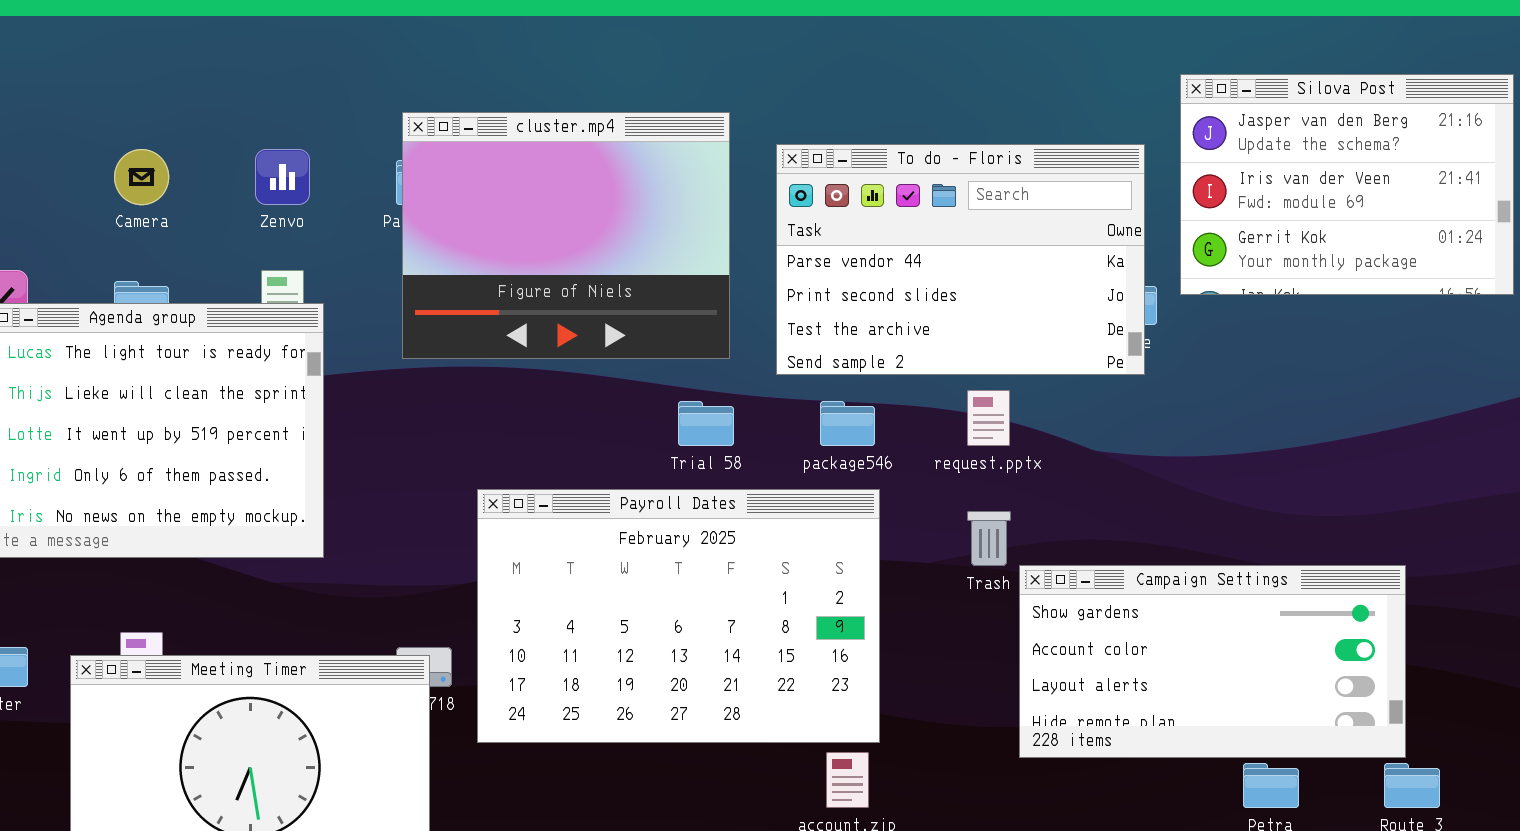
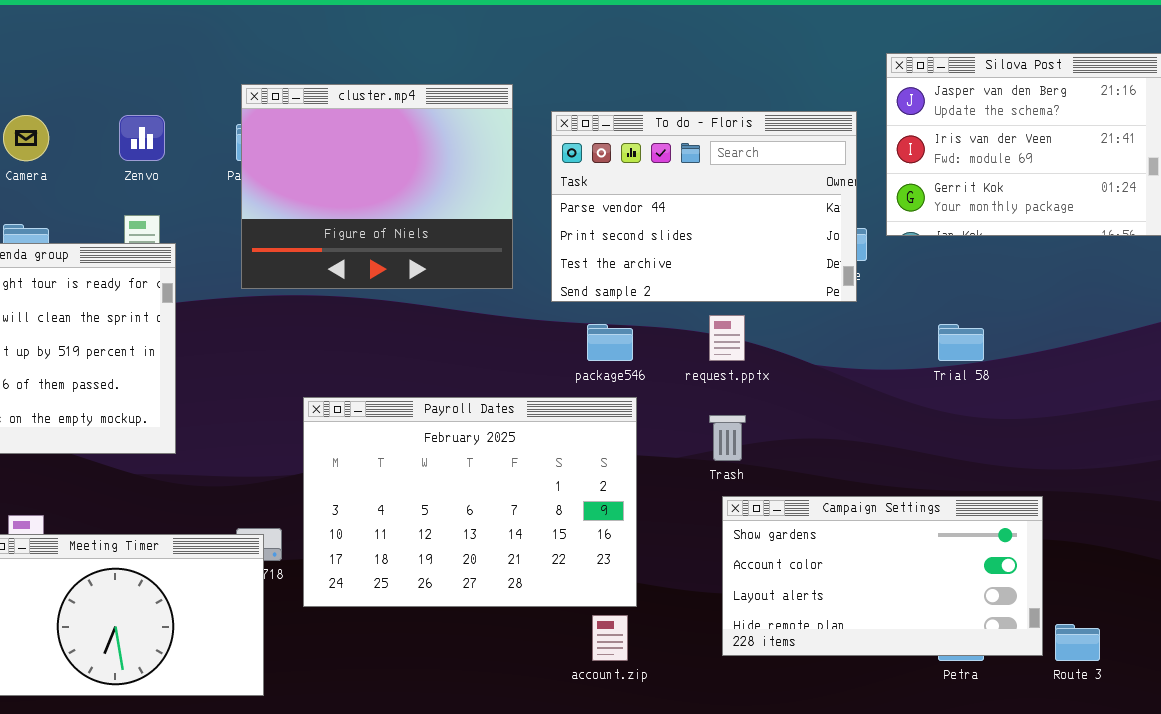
Trial 58: [678,401,734,446] -> [938,324,984,361], moved
Campaign Settings: [1019,565,1406,758] -> [722,496,1043,656], moved

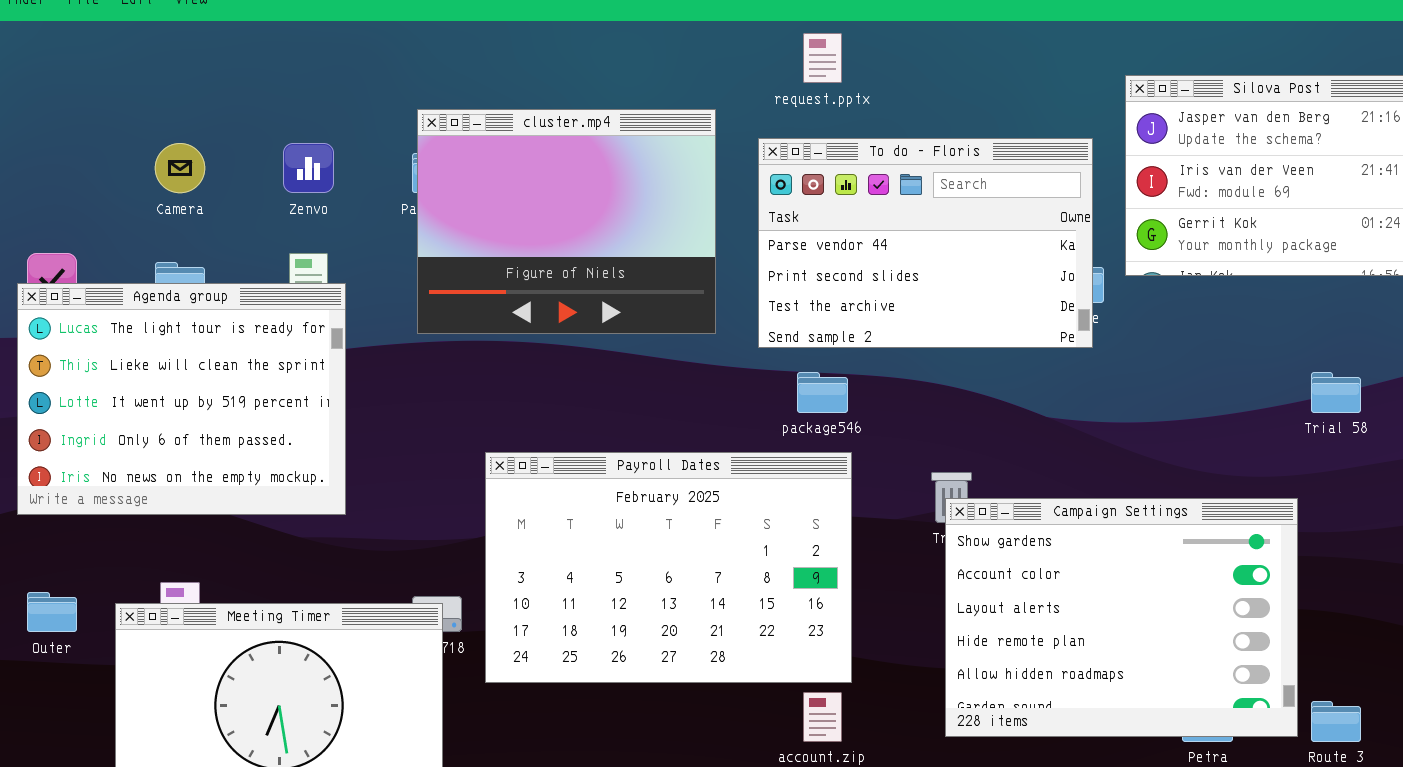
request.pptx: [709,315,745,361] -> [803,33,842,83], moved
Trial 58: [938,324,984,361] -> [1311,372,1361,413], moved
Campaign Settings: [722,496,1043,656] -> [945,498,1298,737], resized

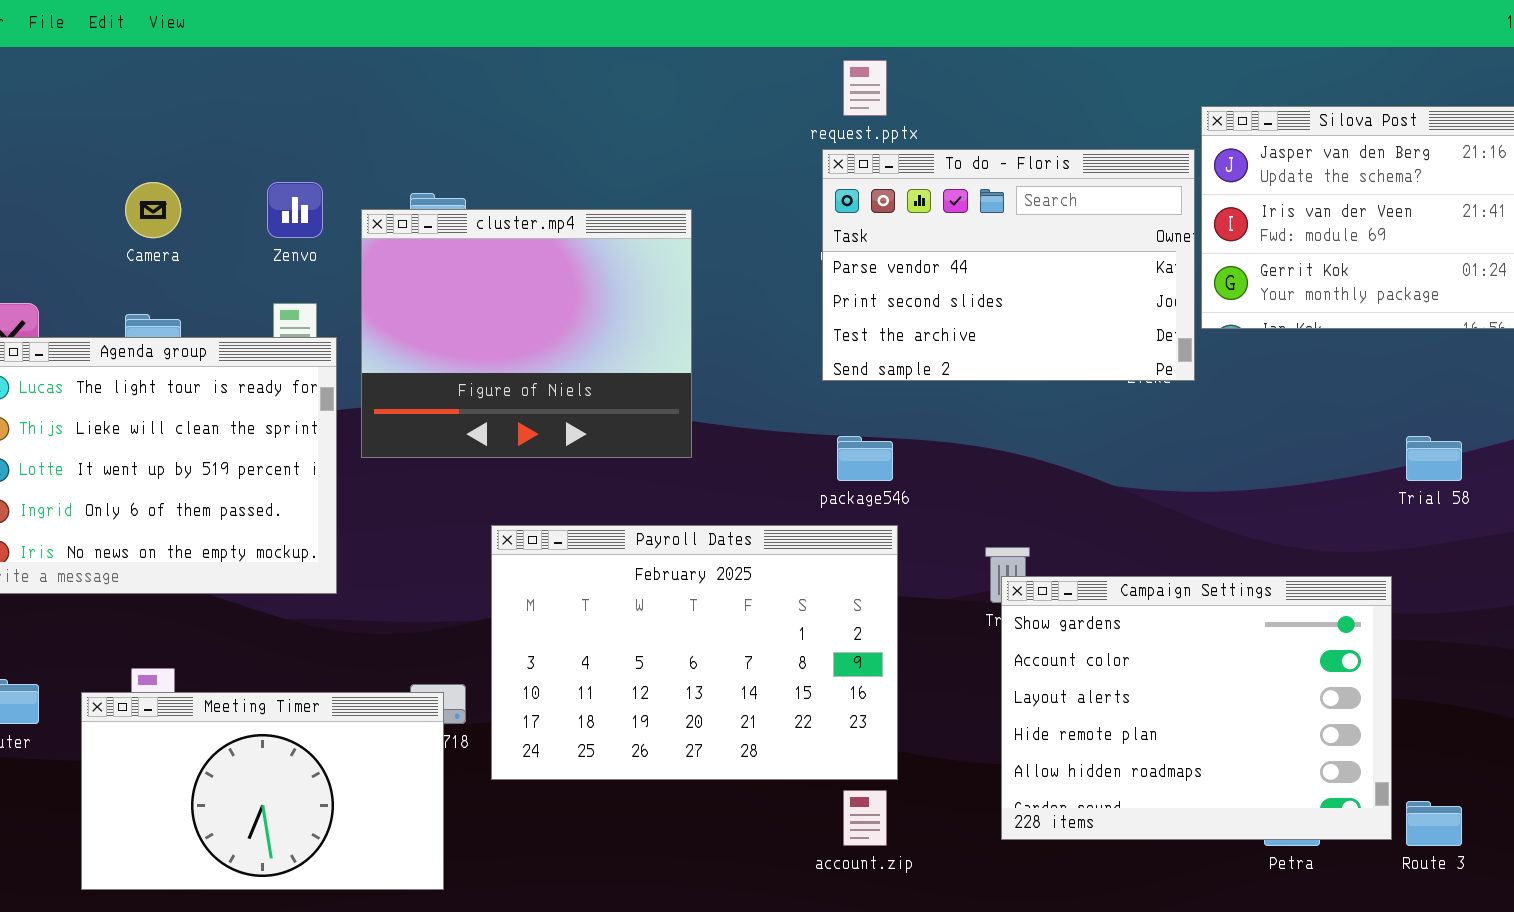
cluster.mp4: [417,109,716,334] -> [361,209,692,458], moved
To do - Floris: [758,138,1093,348] -> [822,149,1195,381], moved

